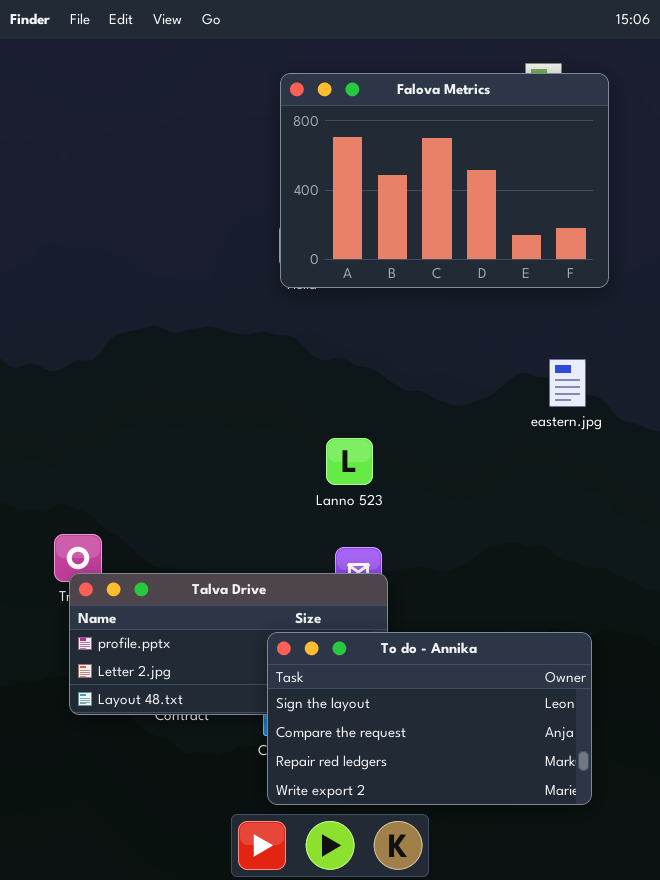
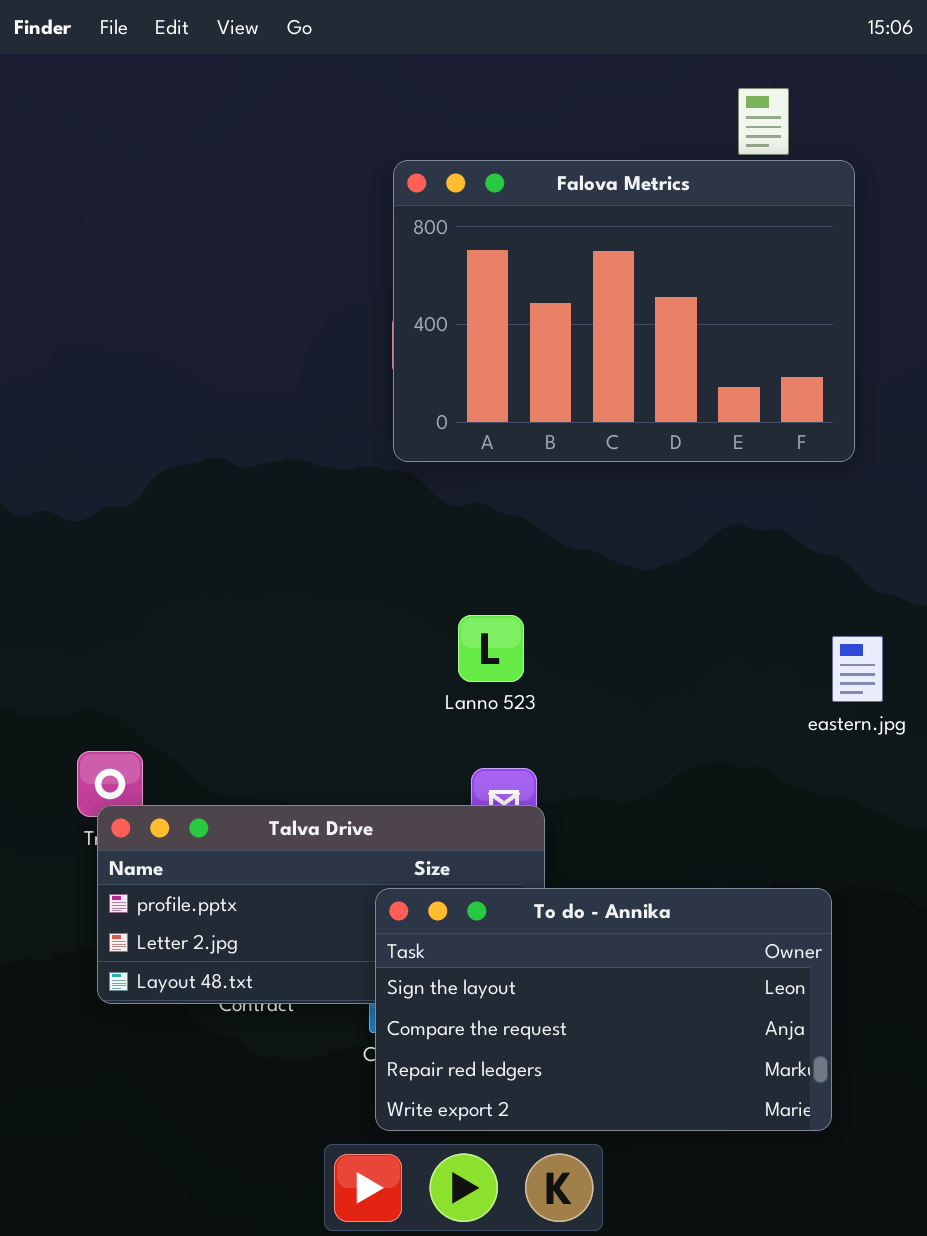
Falova Metrics: [280,73,609,288] -> [393,160,855,462], moved
eastern.jpg: [549,359,586,407] -> [832,636,883,702], moved

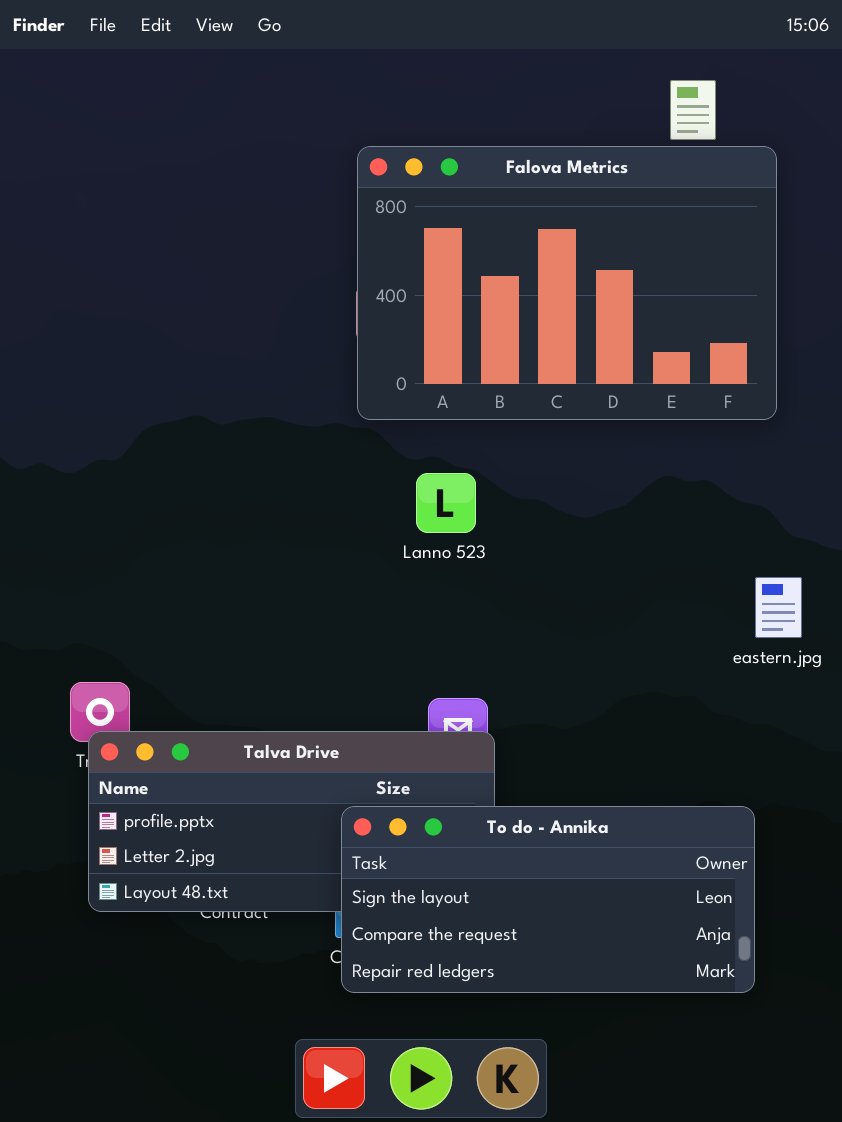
Lanno 523: [458,615,524,682] -> [416,473,476,533], moved
To do - Annika: [375,888,832,1131] -> [341,806,755,993], resized

